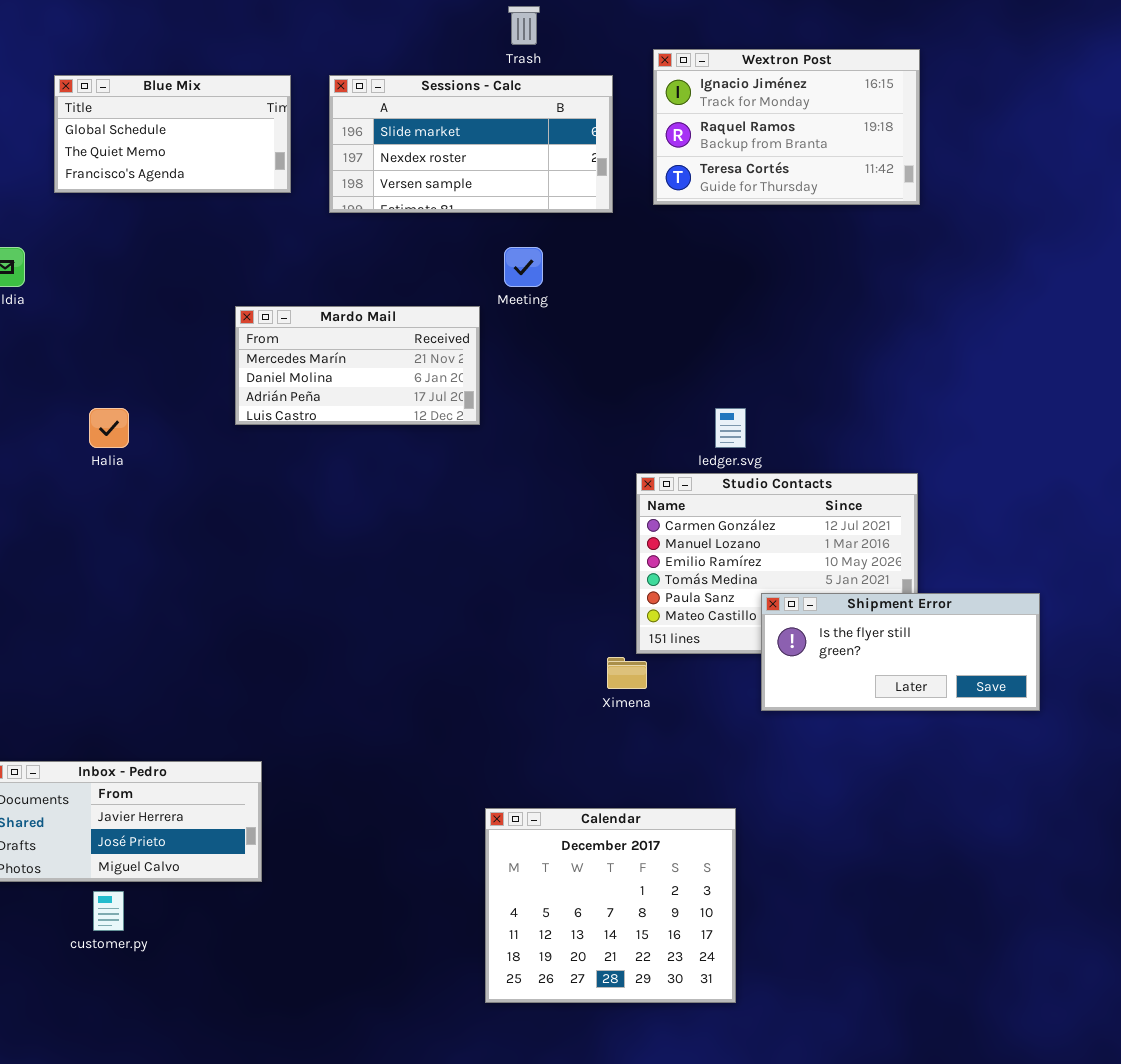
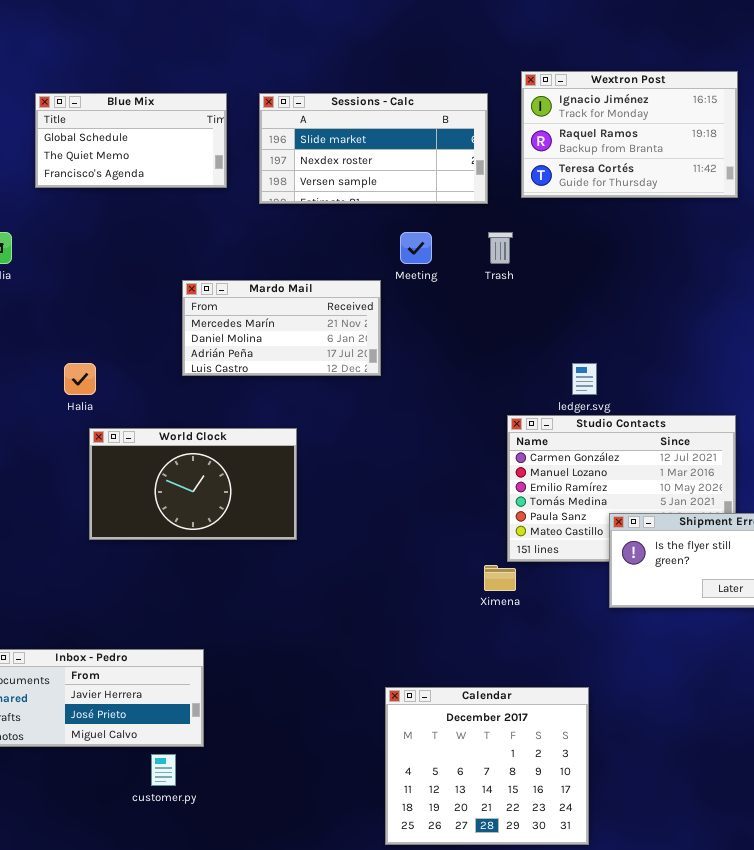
Trash: [508,6,540,45] -> [488,232,513,264], moved
World Clock: none -> [89,428,297,540], opened
customer.py: [93,891,124,931] -> [151,754,176,786], moved

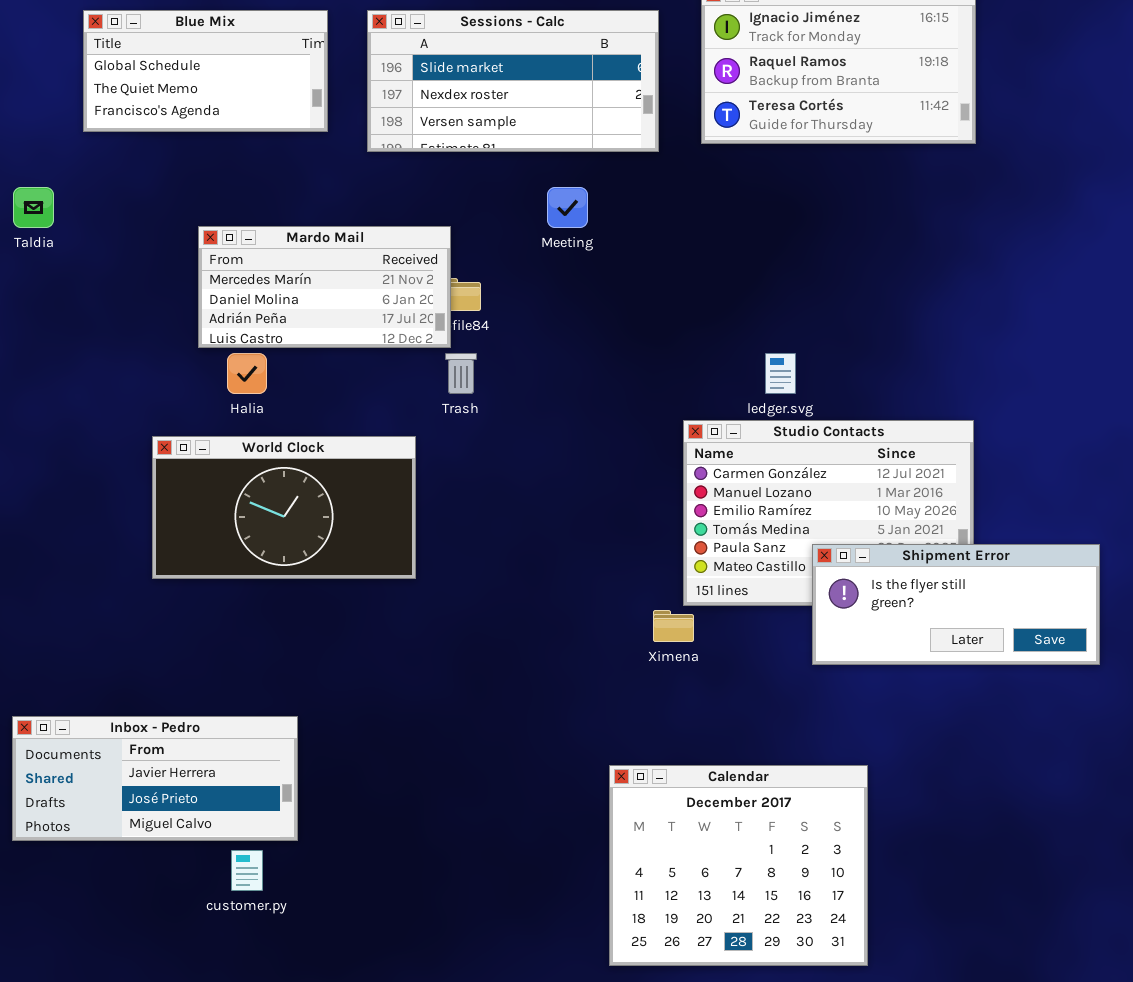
Trash: [488,232,513,264] -> [445,353,477,394], moved
Mardo Mail: [182,280,381,376] -> [198,226,451,348], moved
Halia: [64,363,96,395] -> [227,353,267,394], moved
Calendar: [385,687,589,845] -> [609,765,868,966], moved

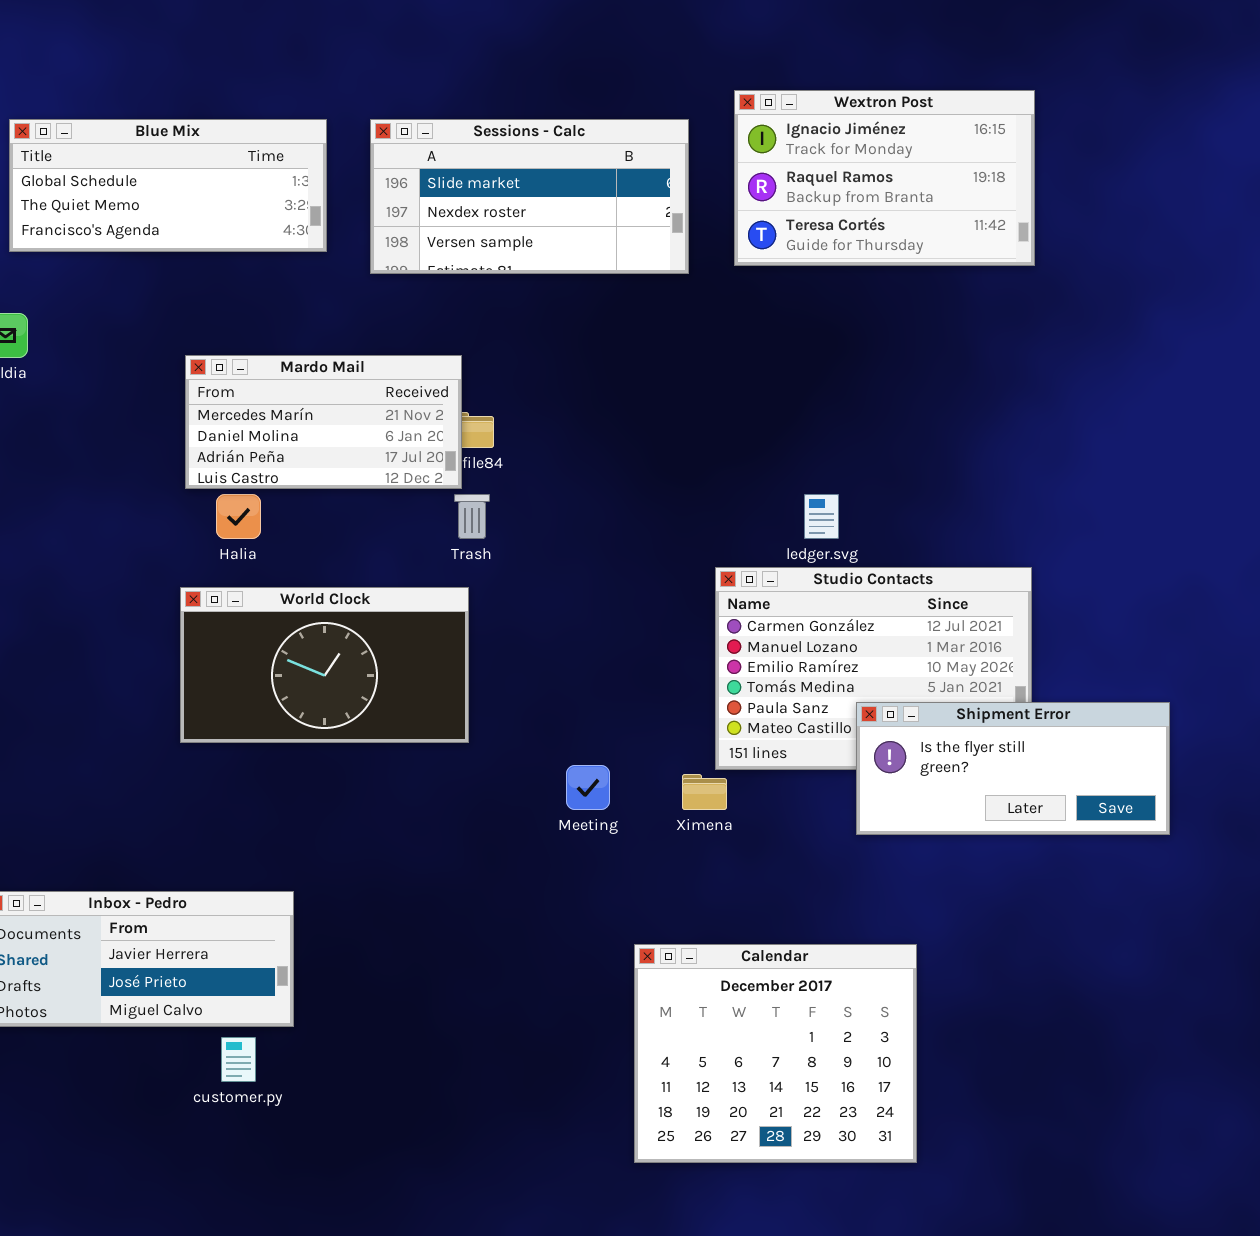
Blue Mix: [83,10,328,132] -> [9,119,327,252], resized
Meeting: [547,187,588,228] -> [566,765,610,810], moved
World Clock: [152,436,416,579] -> [180,587,469,743], moved

